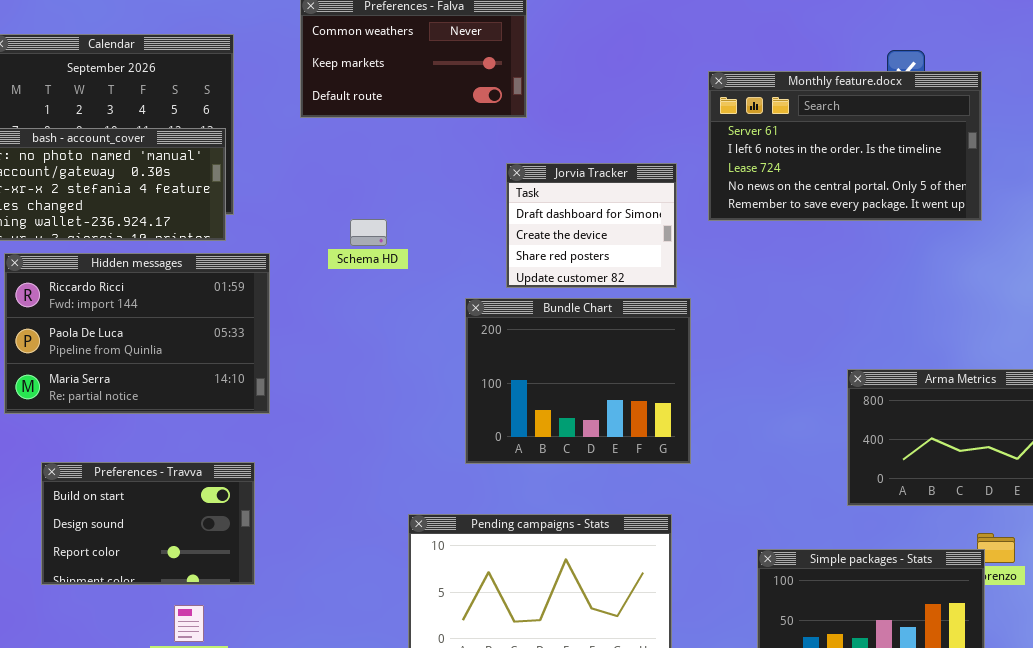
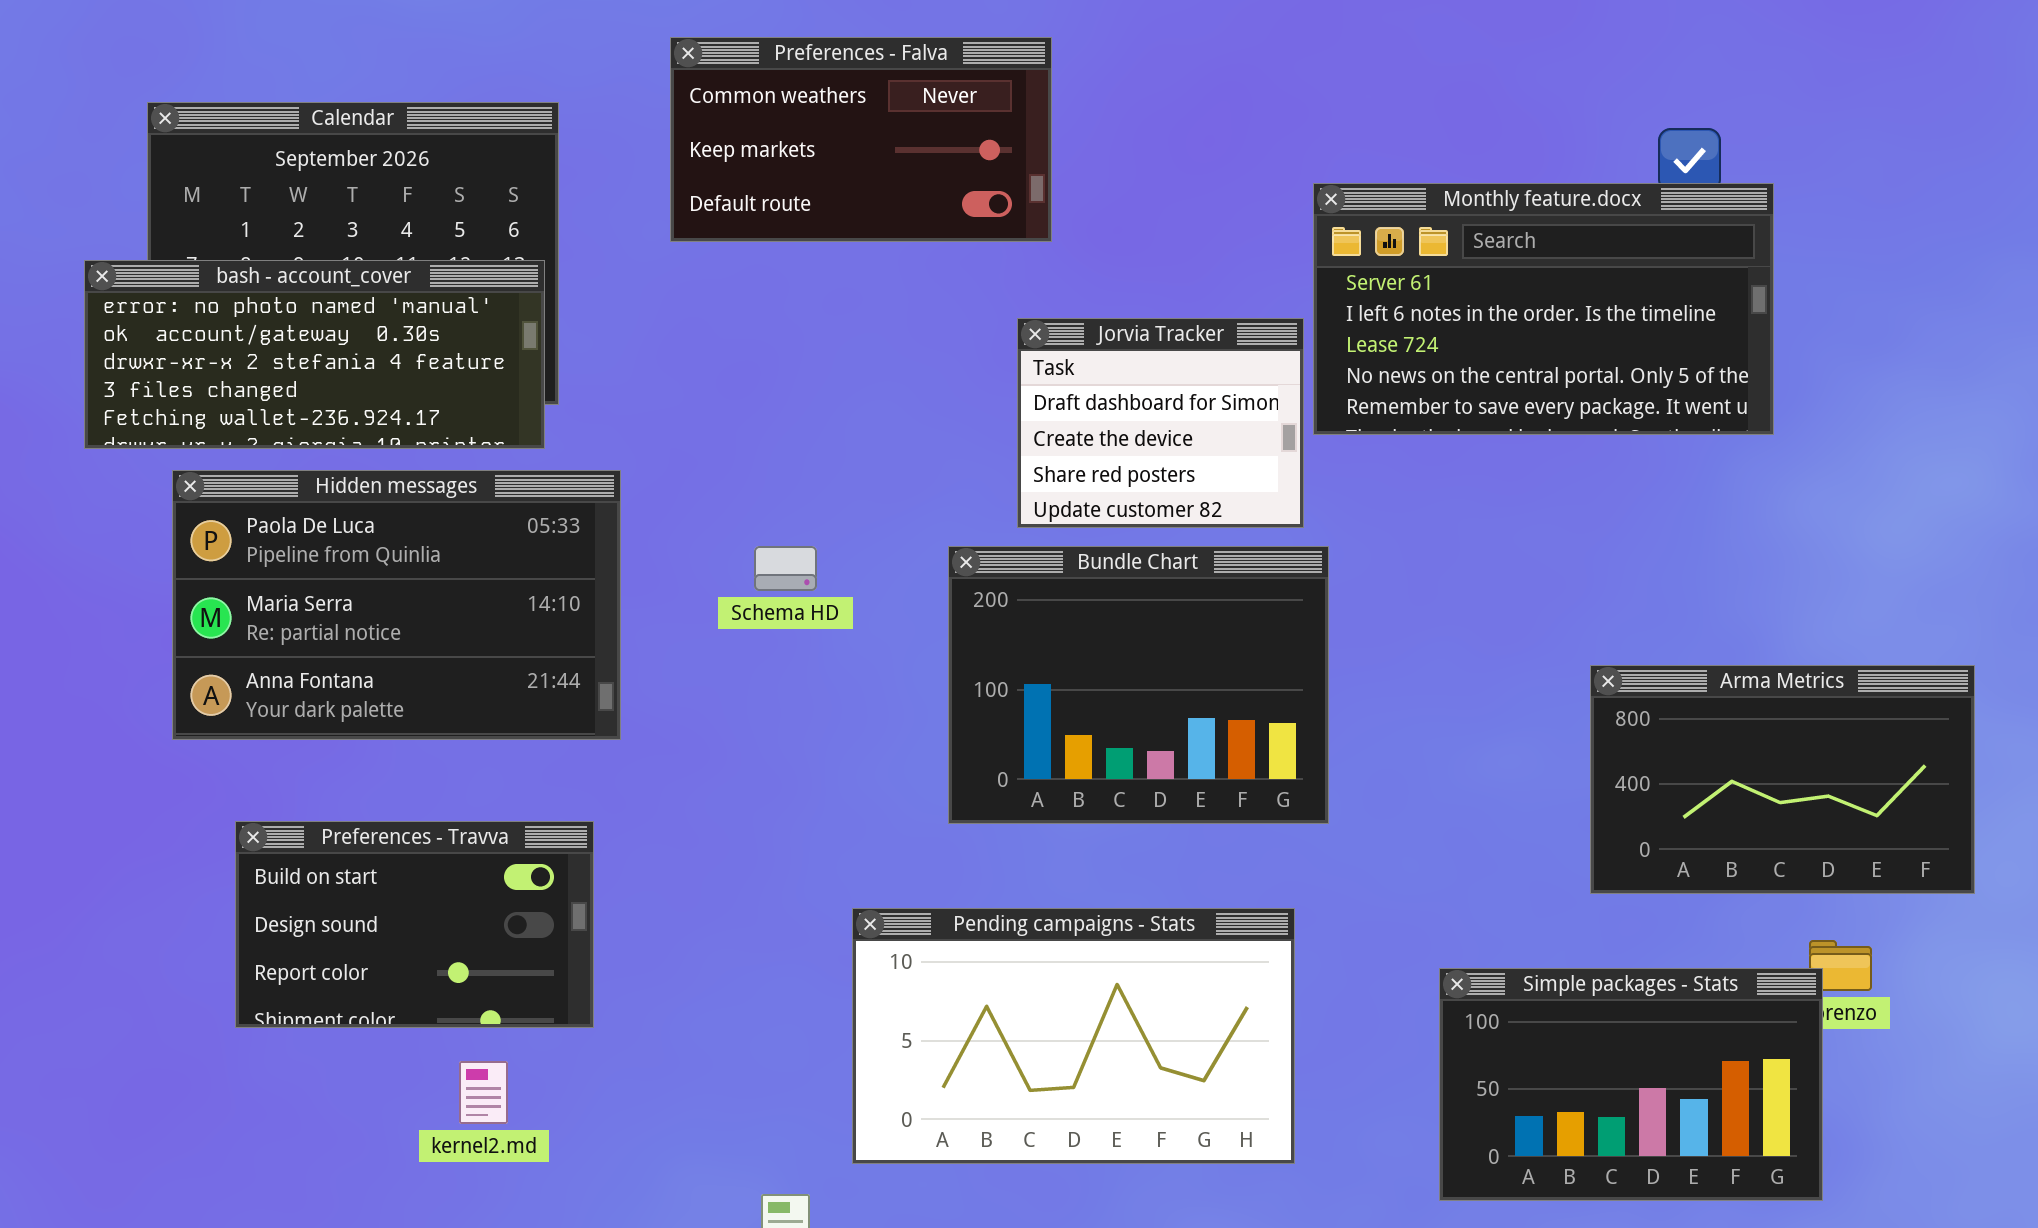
Monthly feature.docx: [708,71,982,221] -> [1313,183,1774,435], moved
Schema HD: [350,219,387,246] -> [754,546,817,591], moved
Hidden messages: [4,253,270,414] -> [172,470,621,740], scrolled down 1 row

